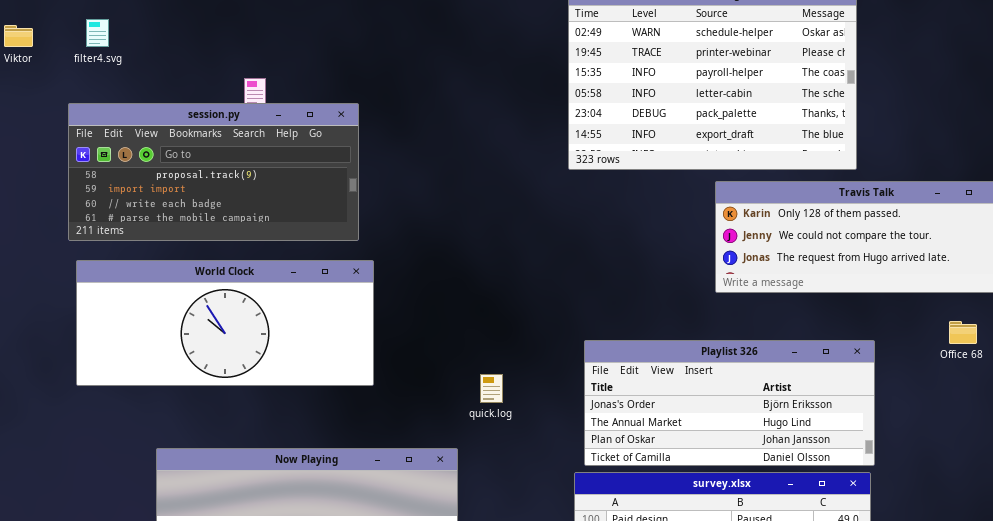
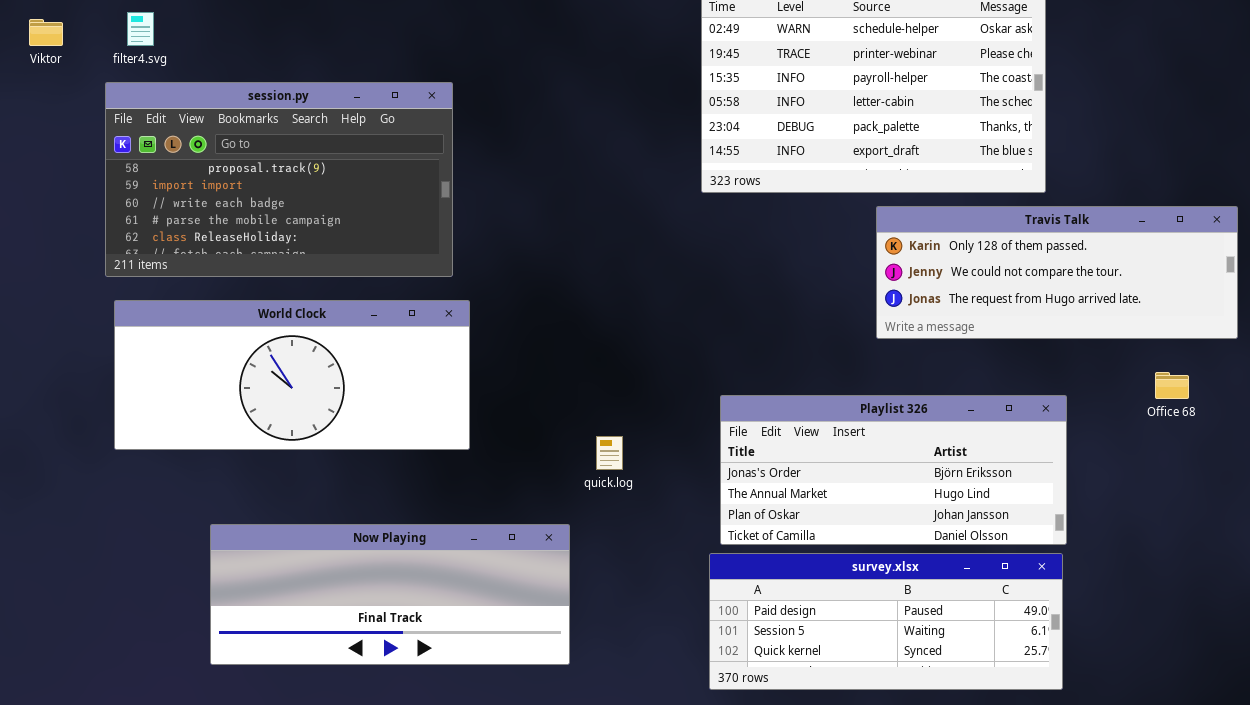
session.py: [68,103,359,241] -> [105,82,453,277], resized

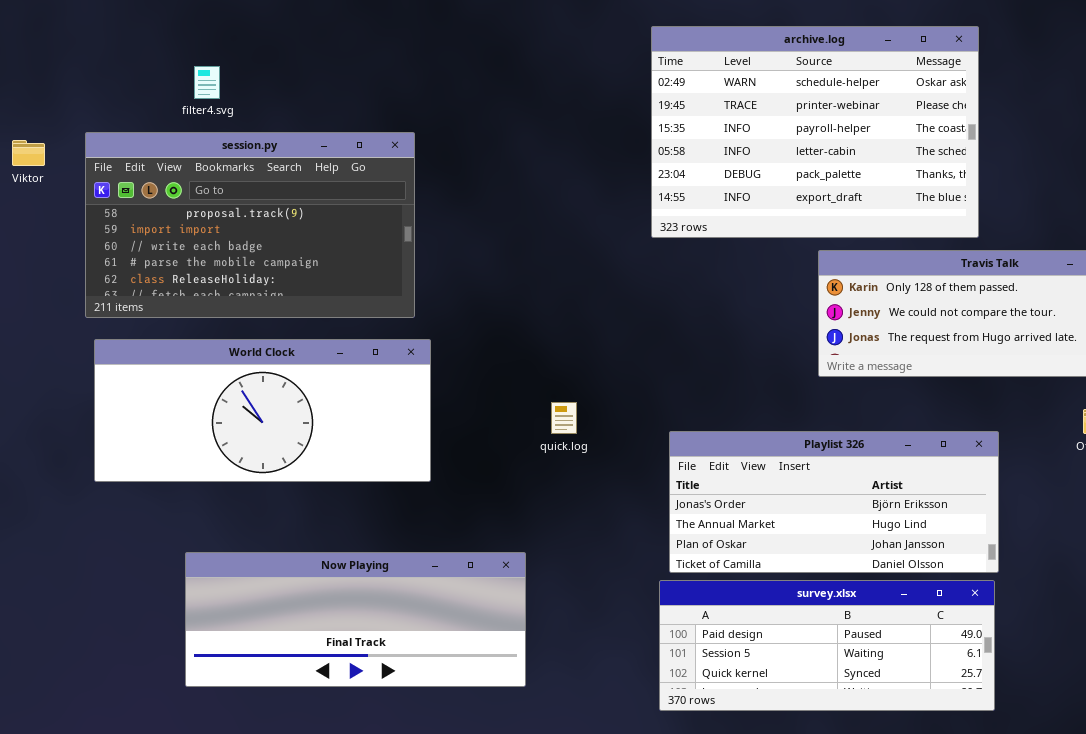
filter4.svg: [127,12,154,46] -> [194,66,220,99], moved
Viktor: [29,19,63,46] -> [12,140,45,166], moved
quick.log: [596,436,623,470] -> [551,402,577,434], moved

